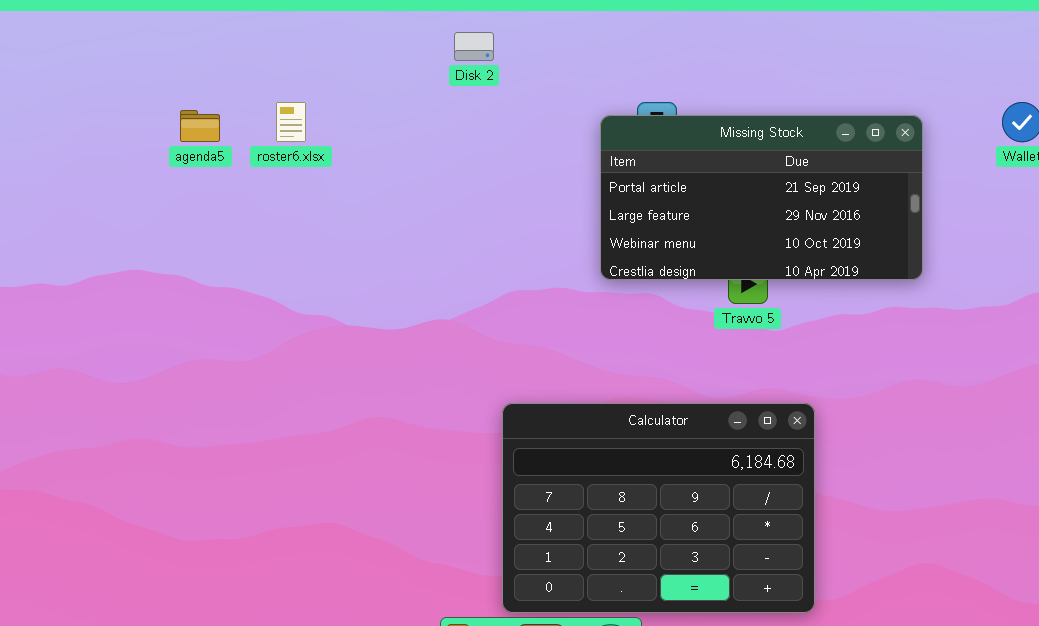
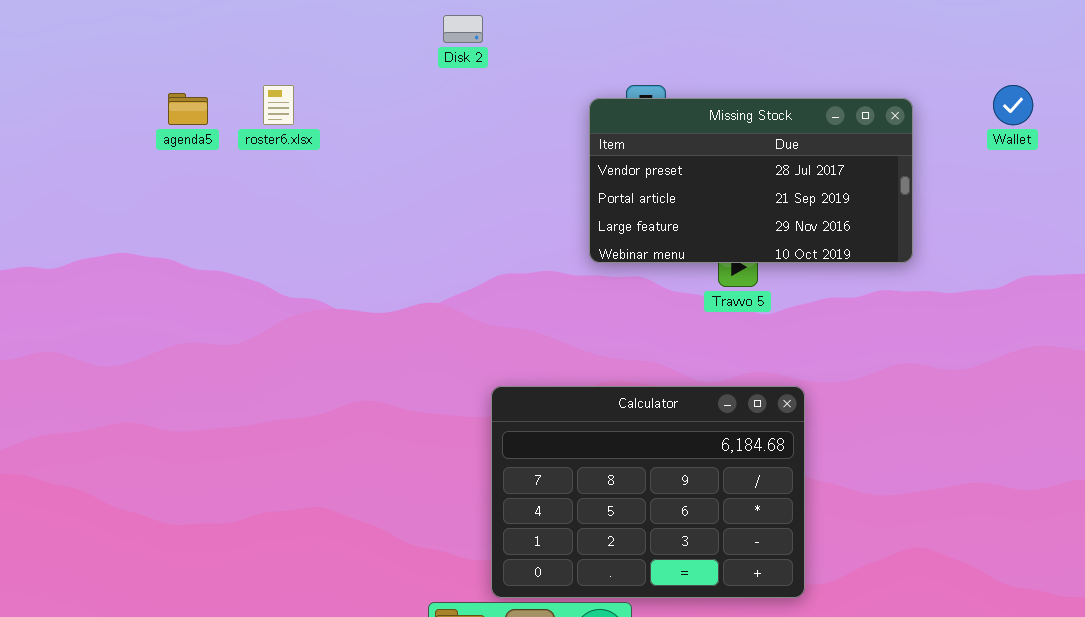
Missing Stock: [600,115,923,280] -> [589,98,913,263], scrolled up 1 row

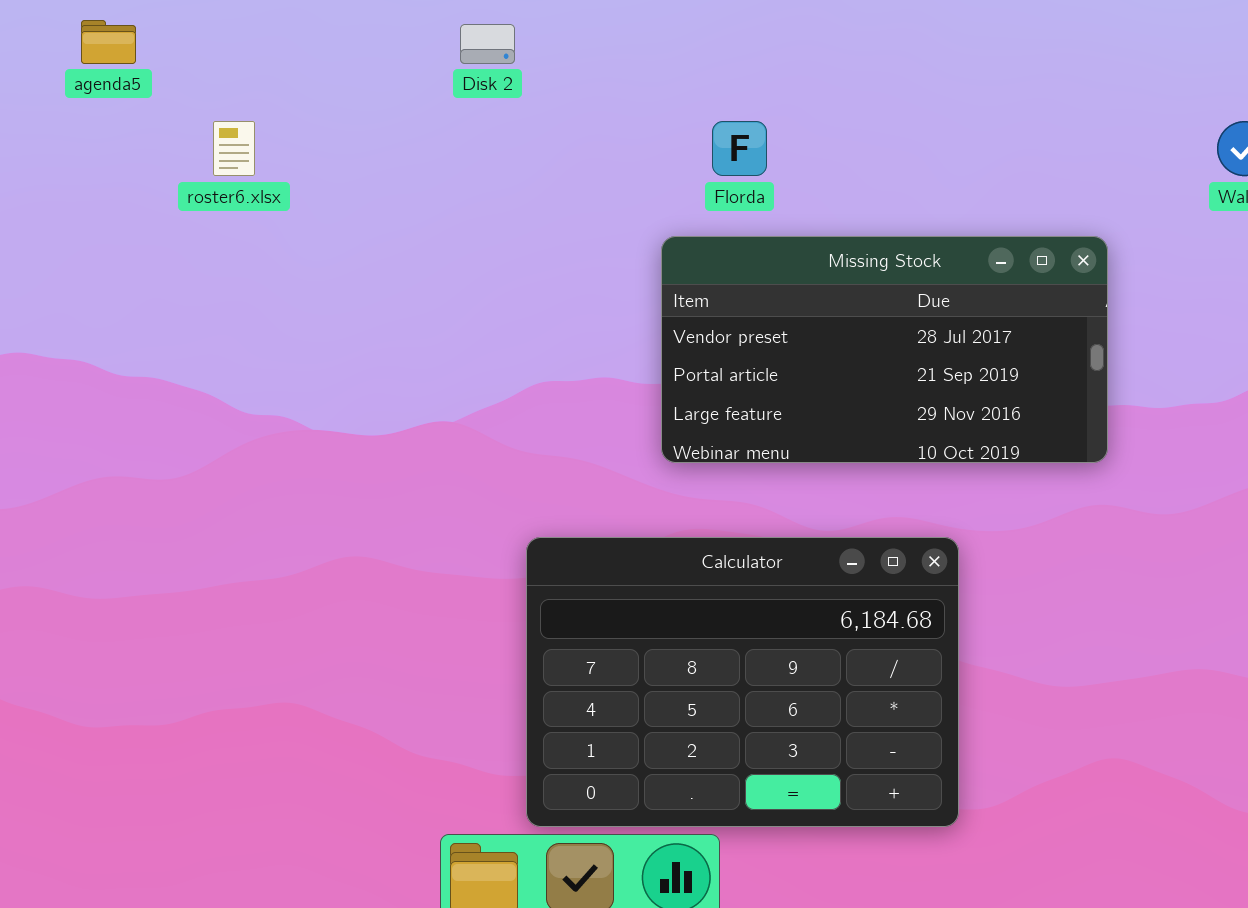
agenda5: [168,93,208,125] -> [81,20,136,64], moved
Missing Stock: [589,98,913,263] -> [661,236,1108,463], moved

